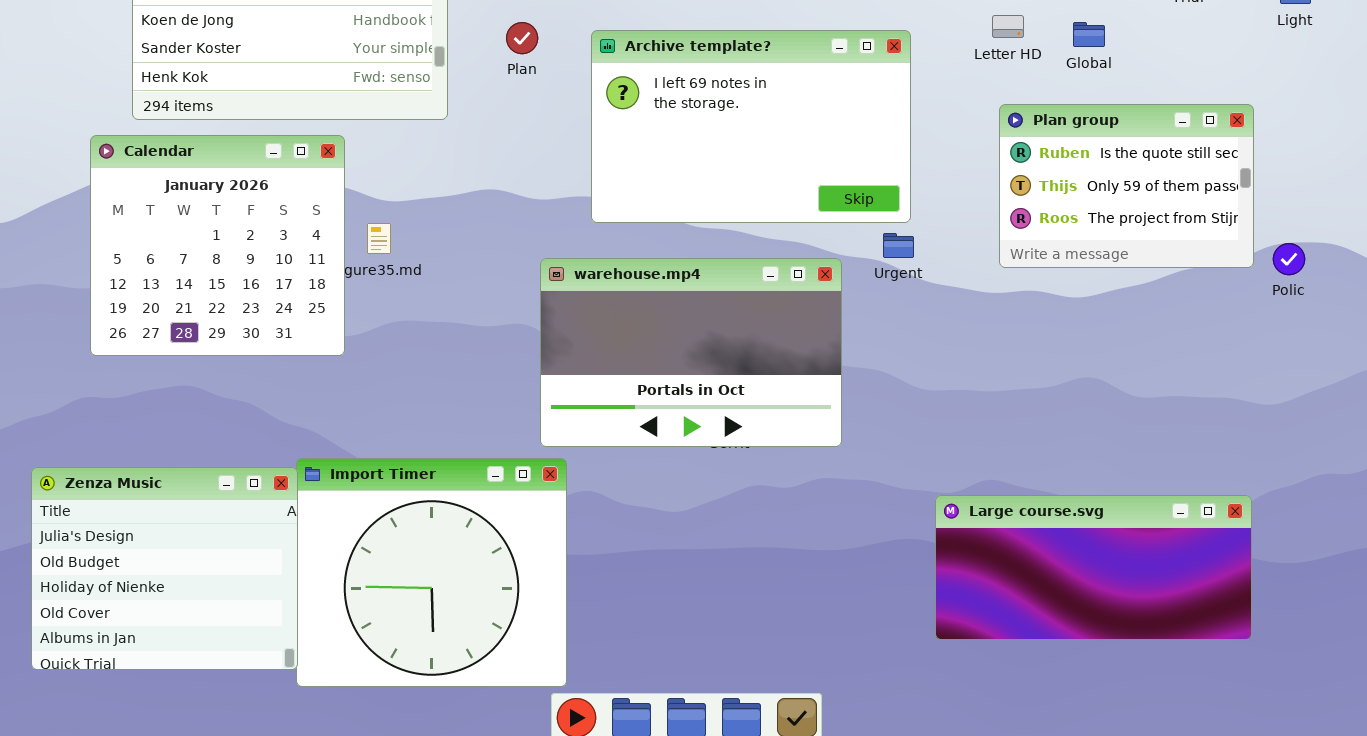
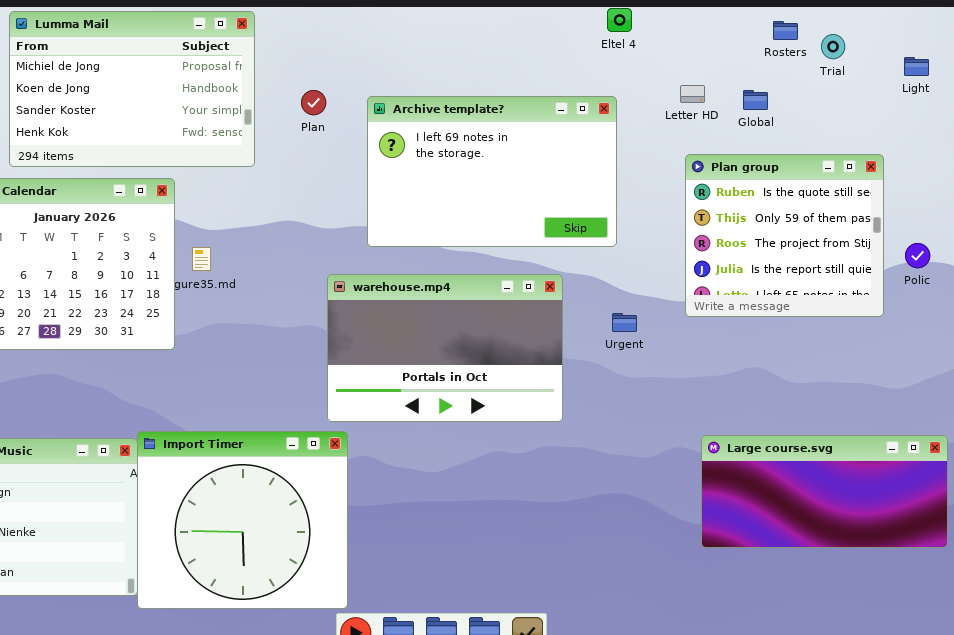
Plan group: [999,104,1254,268] -> [685,154,884,317], resized
Urgent: [883,233,914,258] -> [612,313,637,332], moved
Polic: [1273,243,1305,275] -> [905,243,930,268], moved
Large course.svg: [935,495,1252,640] -> [701,435,948,548], moved

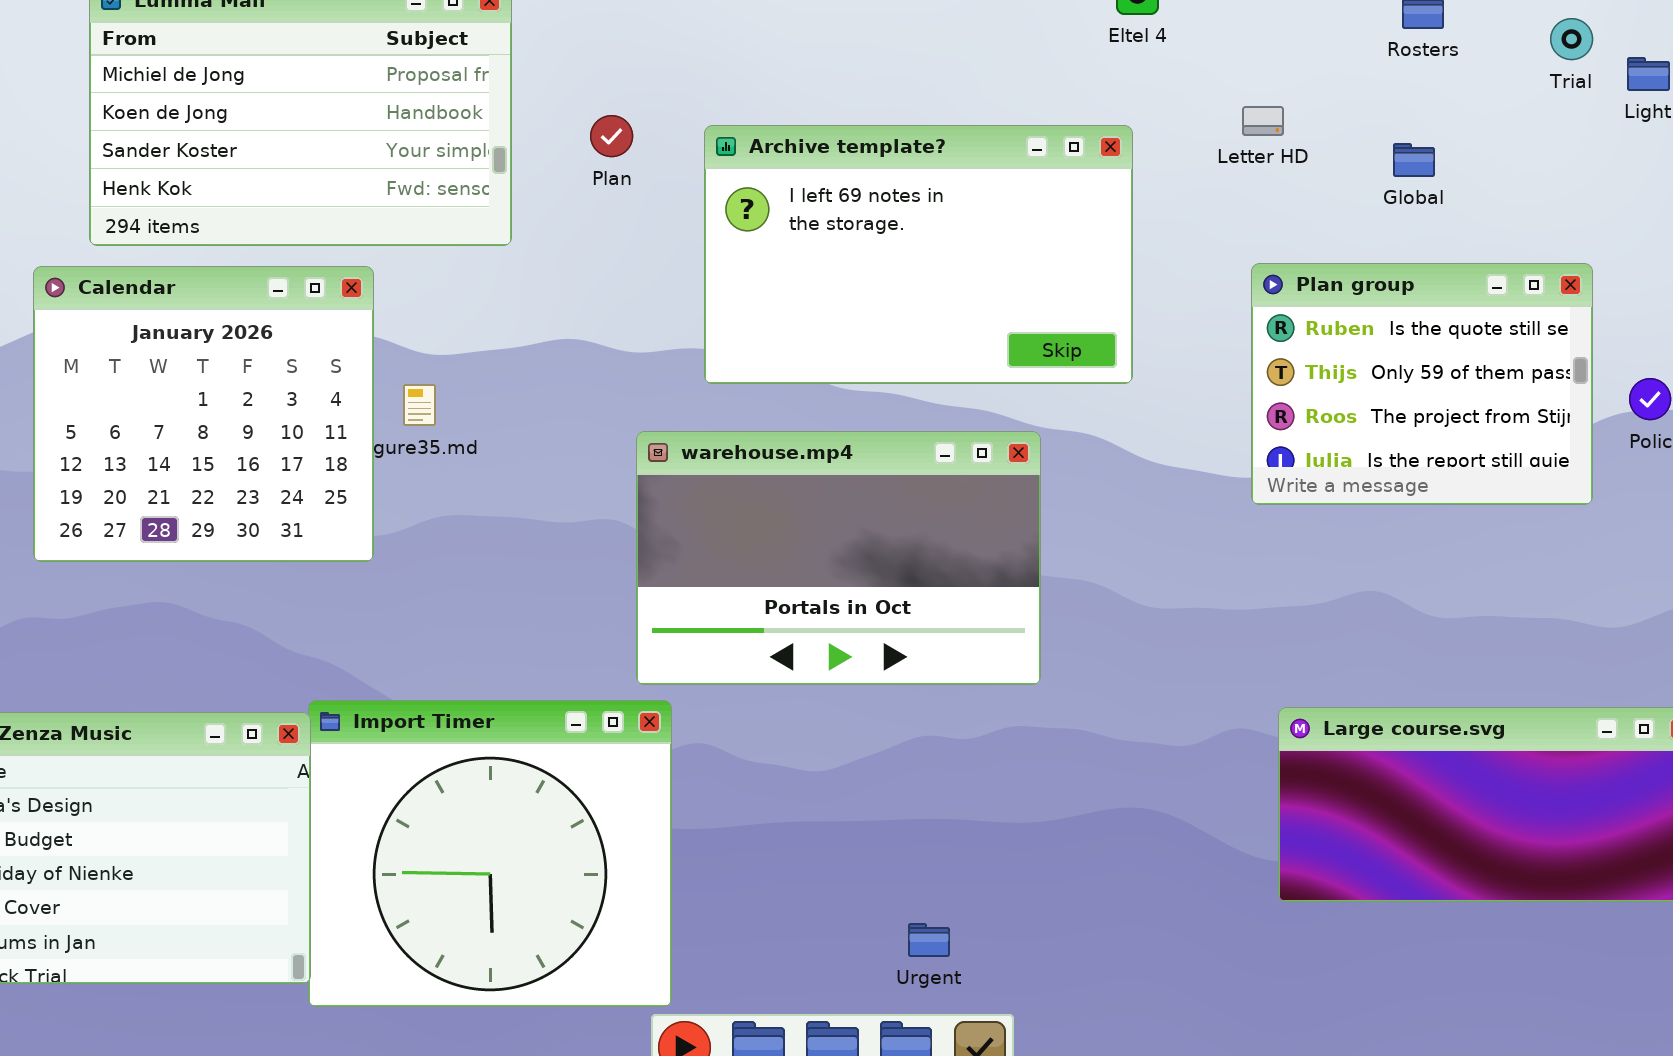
Trial: [821,34,845,59] -> [1550,18,1593,60], moved
Global: [743,90,768,110] -> [1393,143,1435,177], moved
Plan group: [685,154,884,317] -> [1251,263,1593,505], resized
Urgent: [612,313,637,332] -> [908,923,950,957], moved

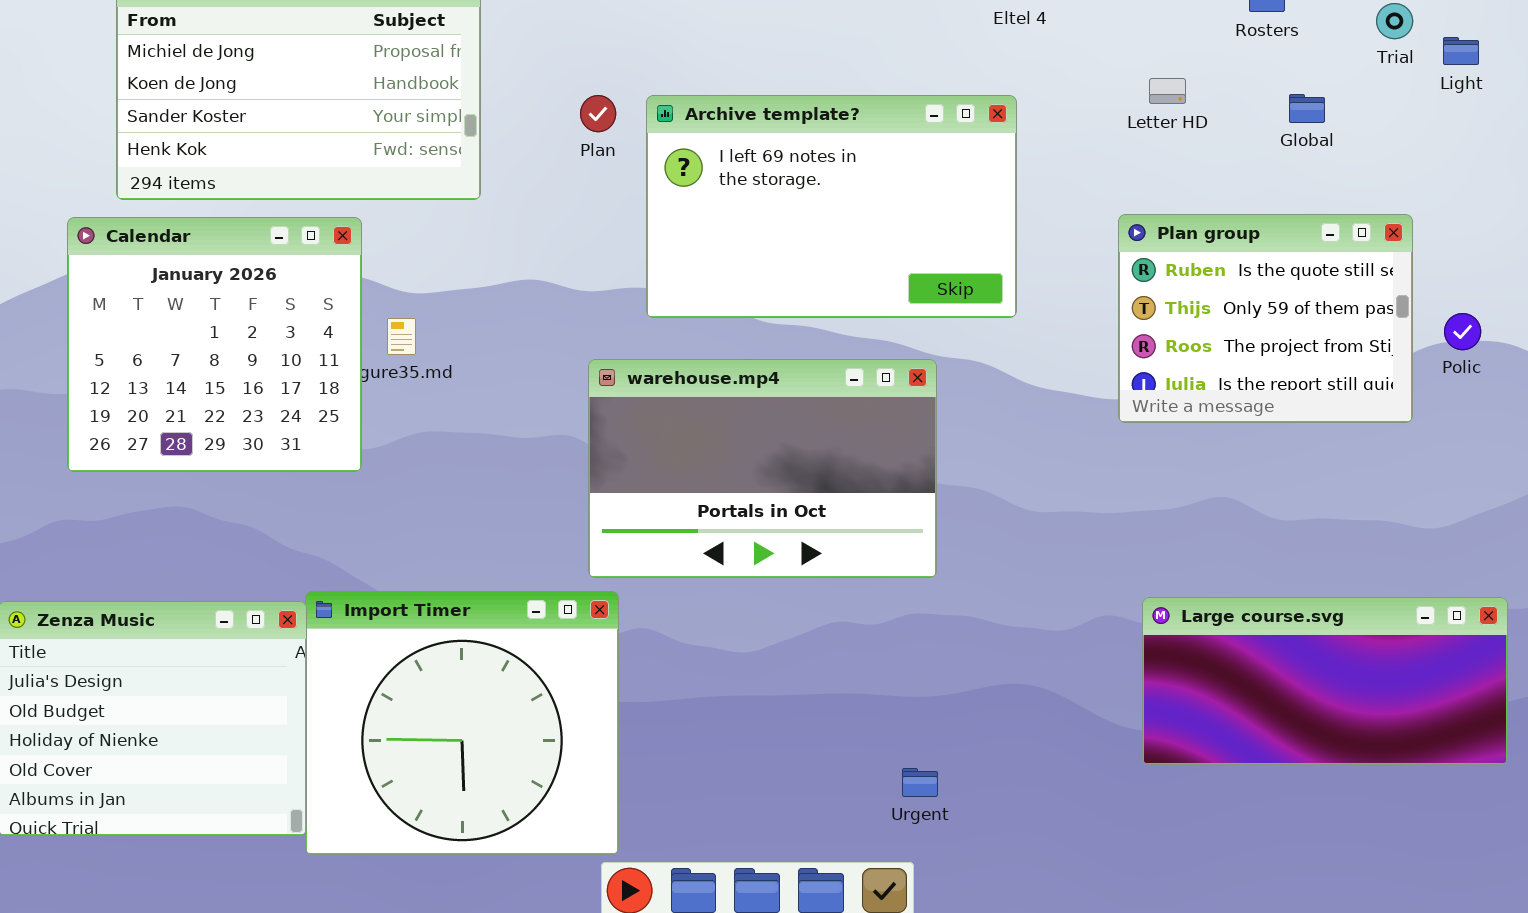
Letter HD: [1242,106,1284,136] -> [1149,78,1186,104], moved
Plan: [590,115,633,157] -> [580,95,616,132], moved
Global: [1393,143,1435,177] -> [1289,94,1325,123], moved
Urgent: [908,923,950,957] -> [902,768,938,797], moved

